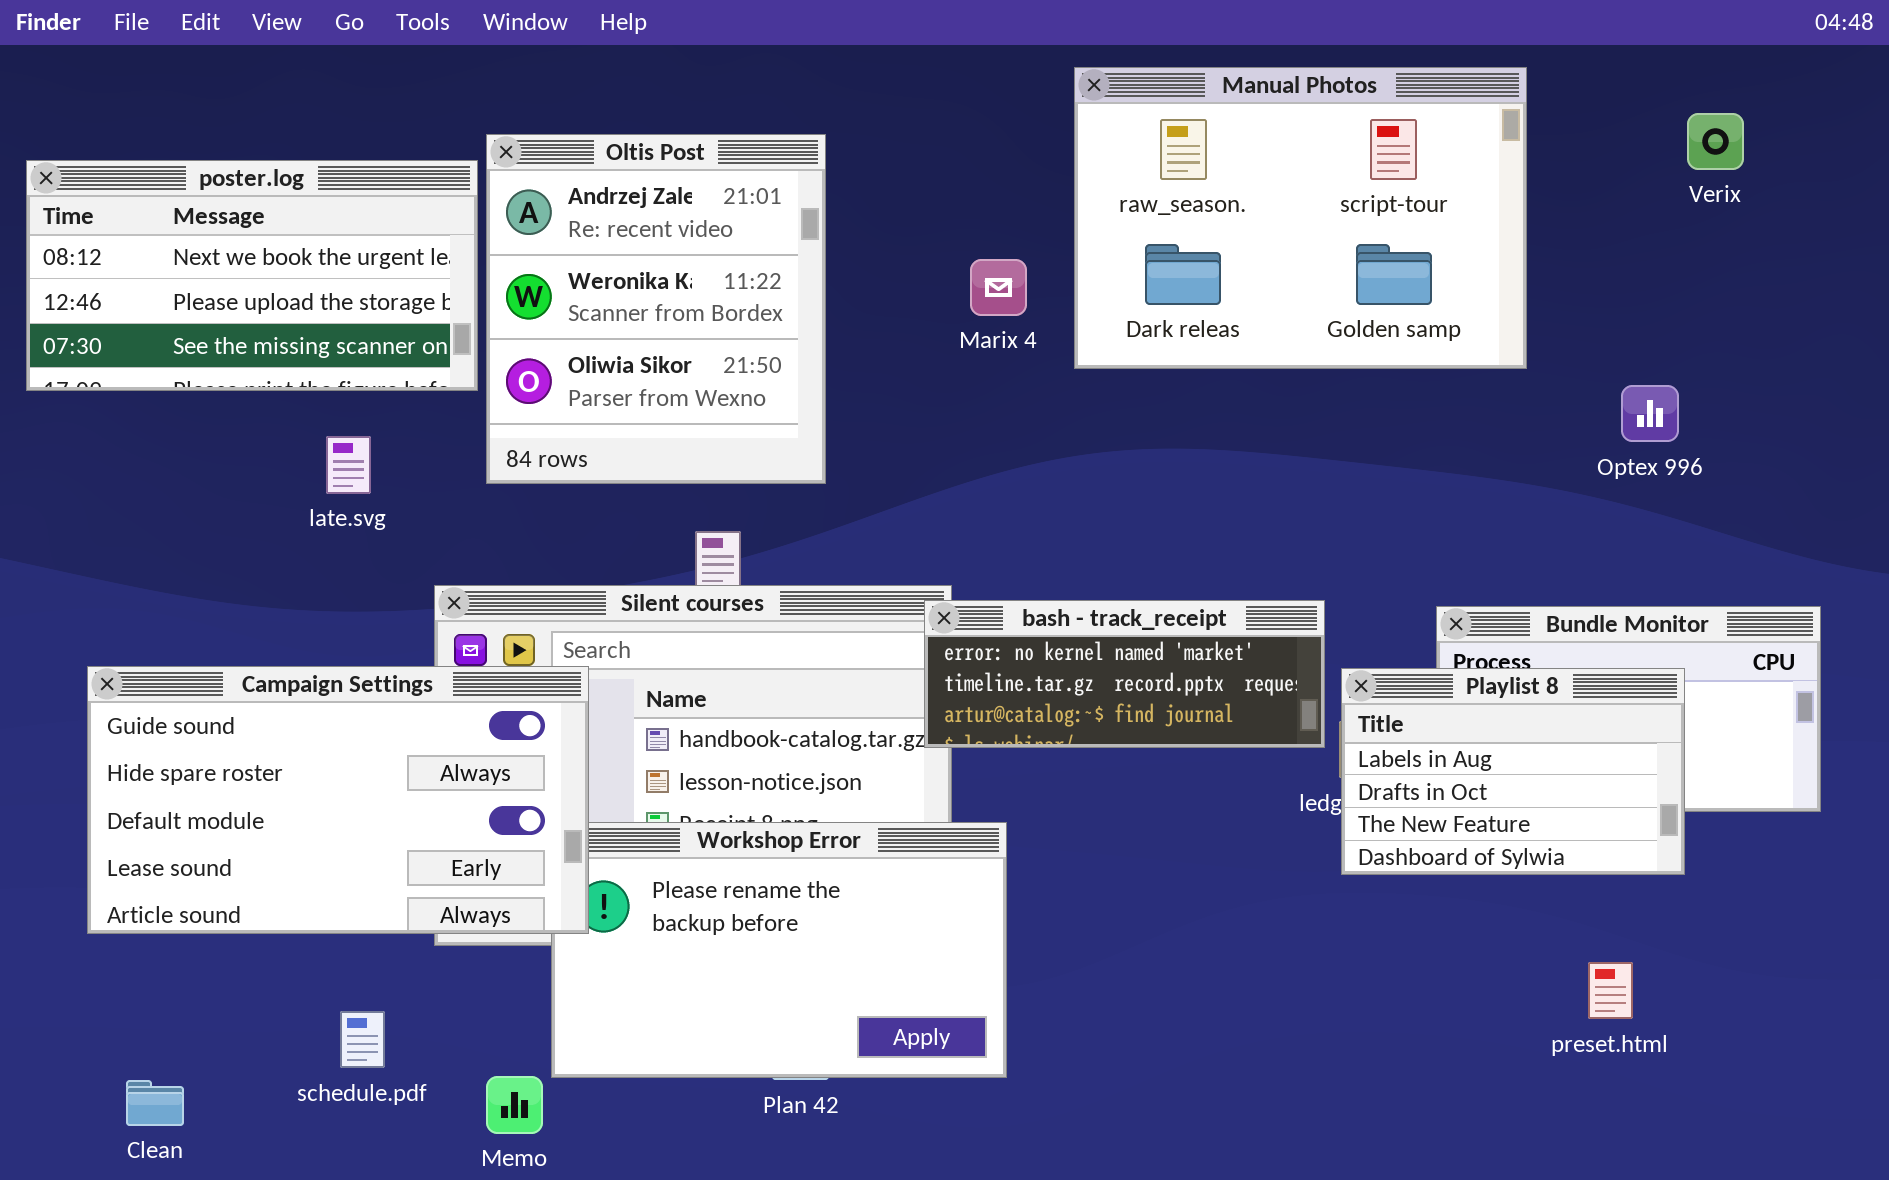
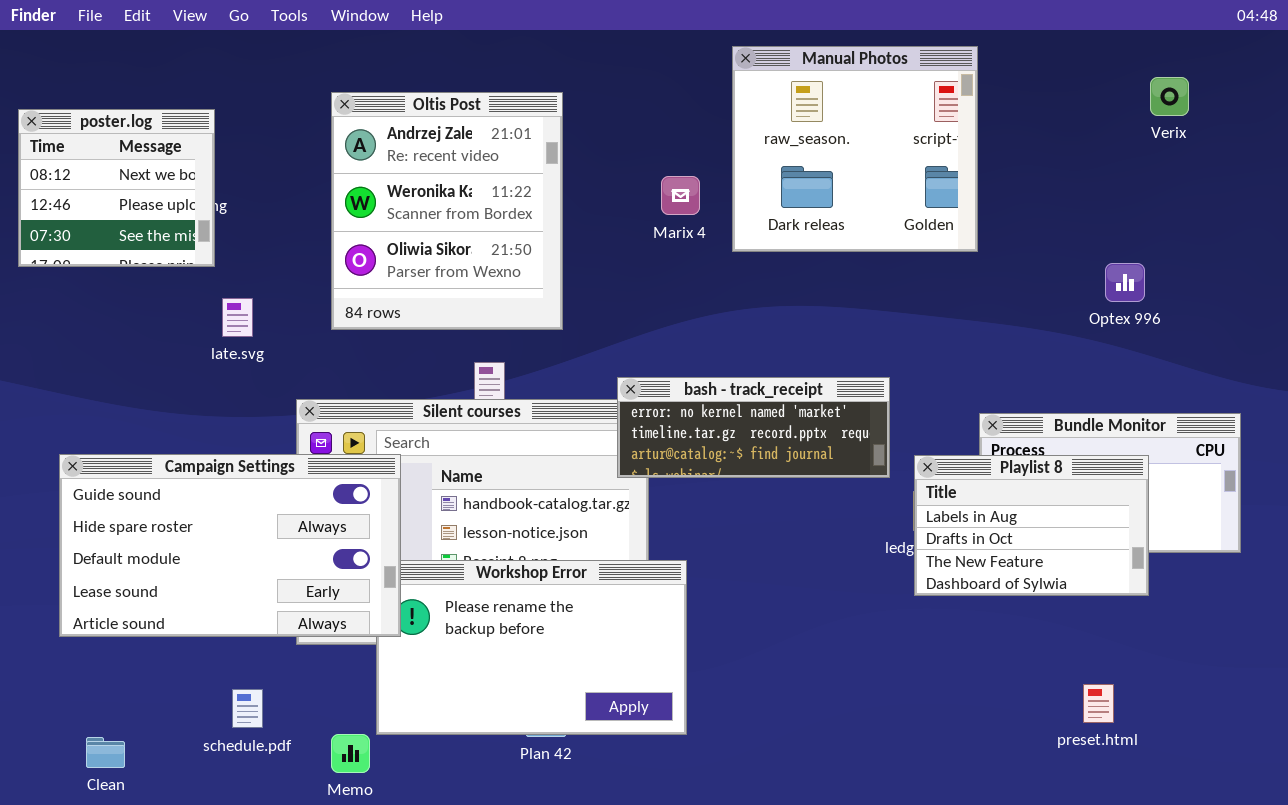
Manual Photos: [1074,67,1527,369] -> [732,46,978,252], resized
poster.log: [26,160,478,391] -> [18,109,215,267], resized
bash - track_receipt: [924,600,1325,748] -> [617,377,890,478], moved
preset.html: [1588,962,1633,1019] -> [1083,684,1114,723], moved

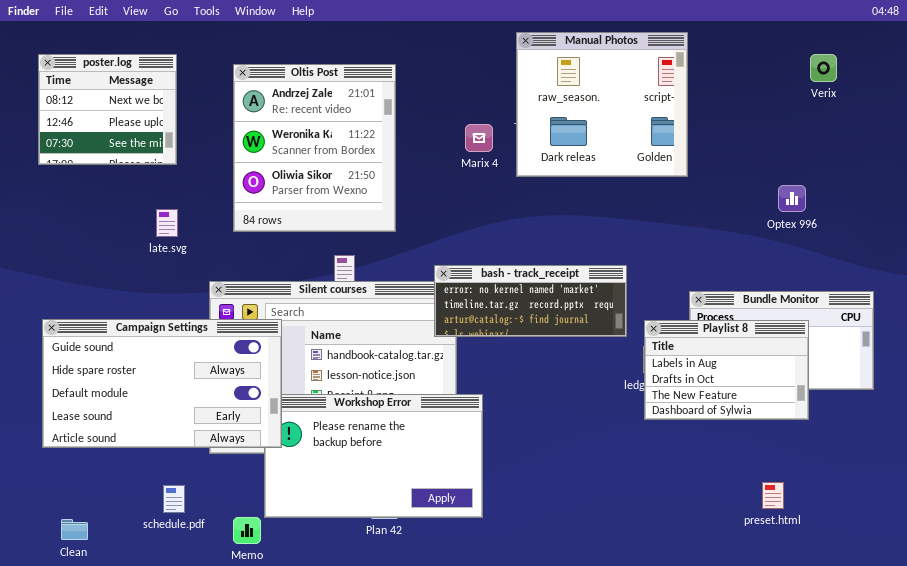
poster.log: [18,109,215,267] -> [38,54,177,165], moved

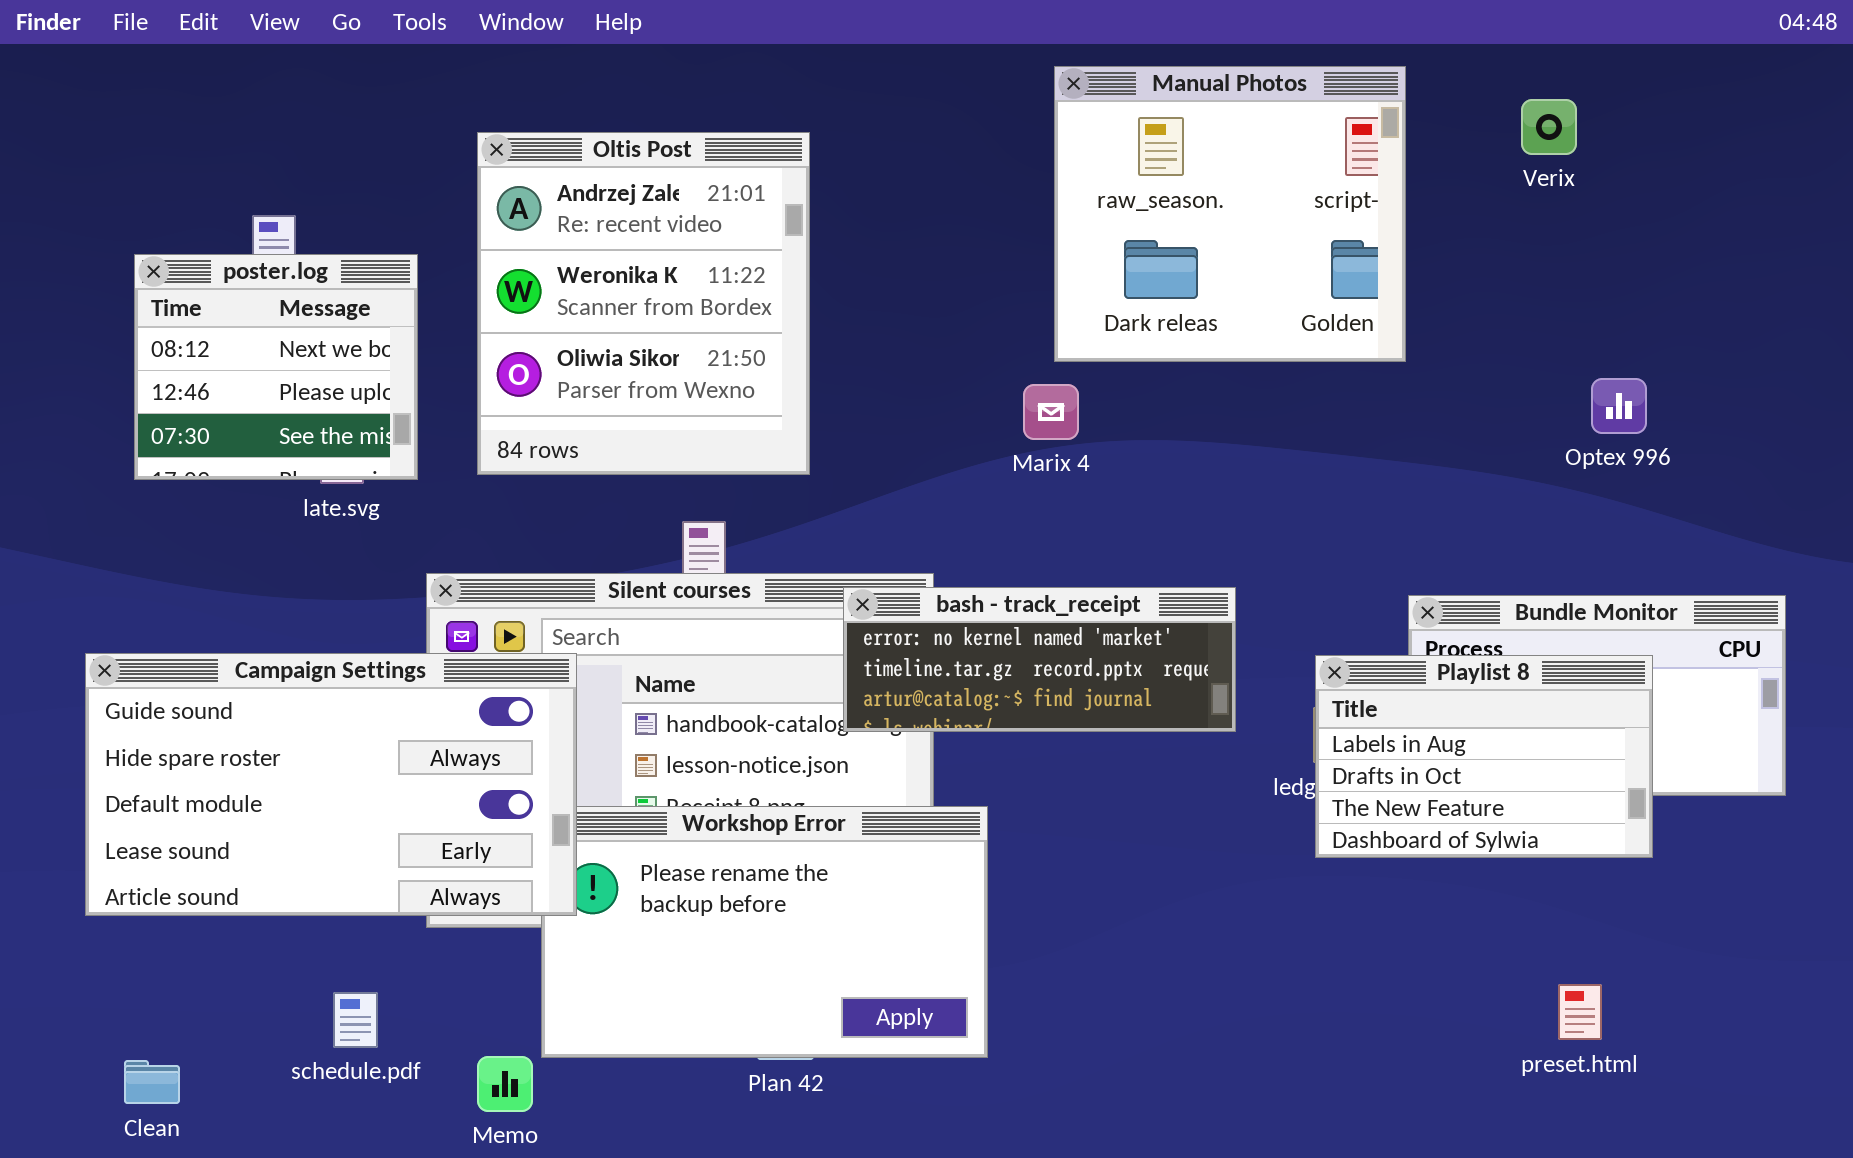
poster.log: [38,54,177,165] -> [134,254,418,480], moved
Verix: [810,54,837,82] -> [1521,99,1577,155], moved
Marix 4: [465,124,493,152] -> [1023,384,1079,440], moved
bash - track_receipt: [434,265,627,337] -> [843,587,1236,732], moved

